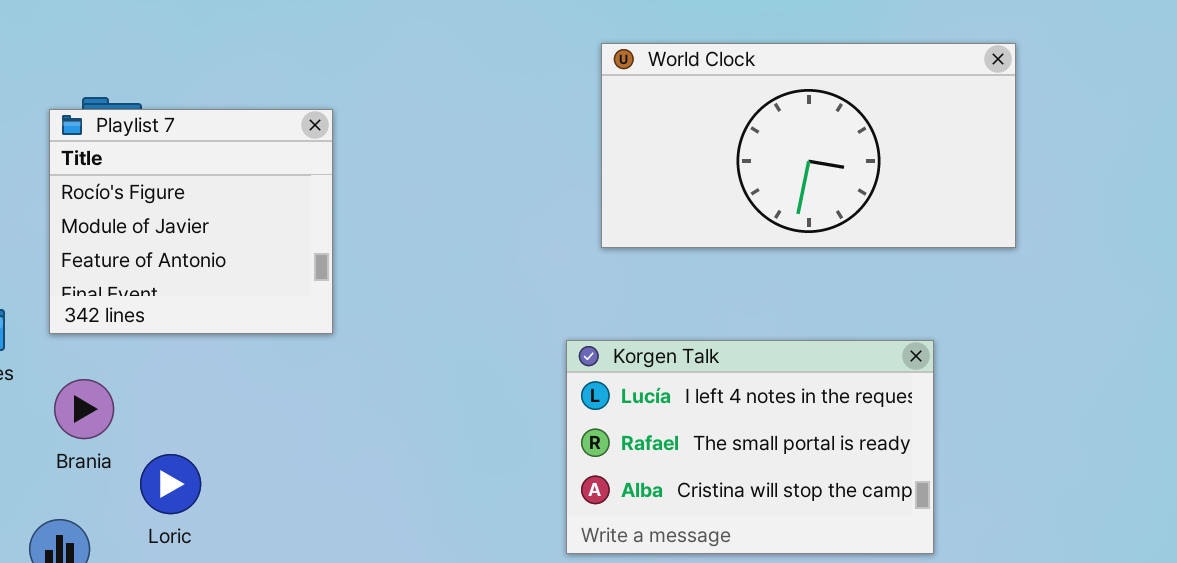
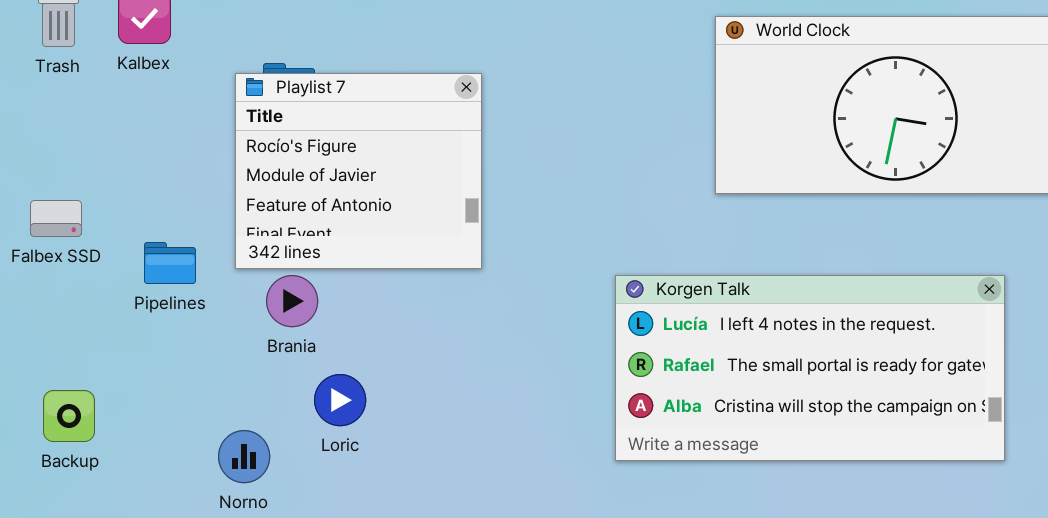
Korgen Talk: [566,340,934,554] -> [615,275,1005,461], resized
Brania: [54,379,114,439] -> [266,275,318,327], moved

